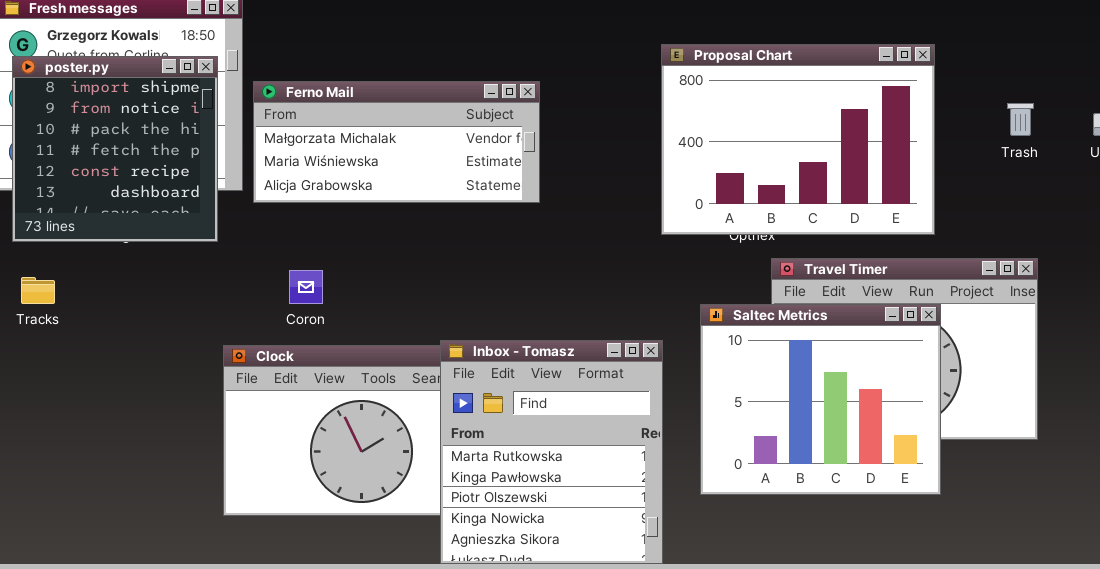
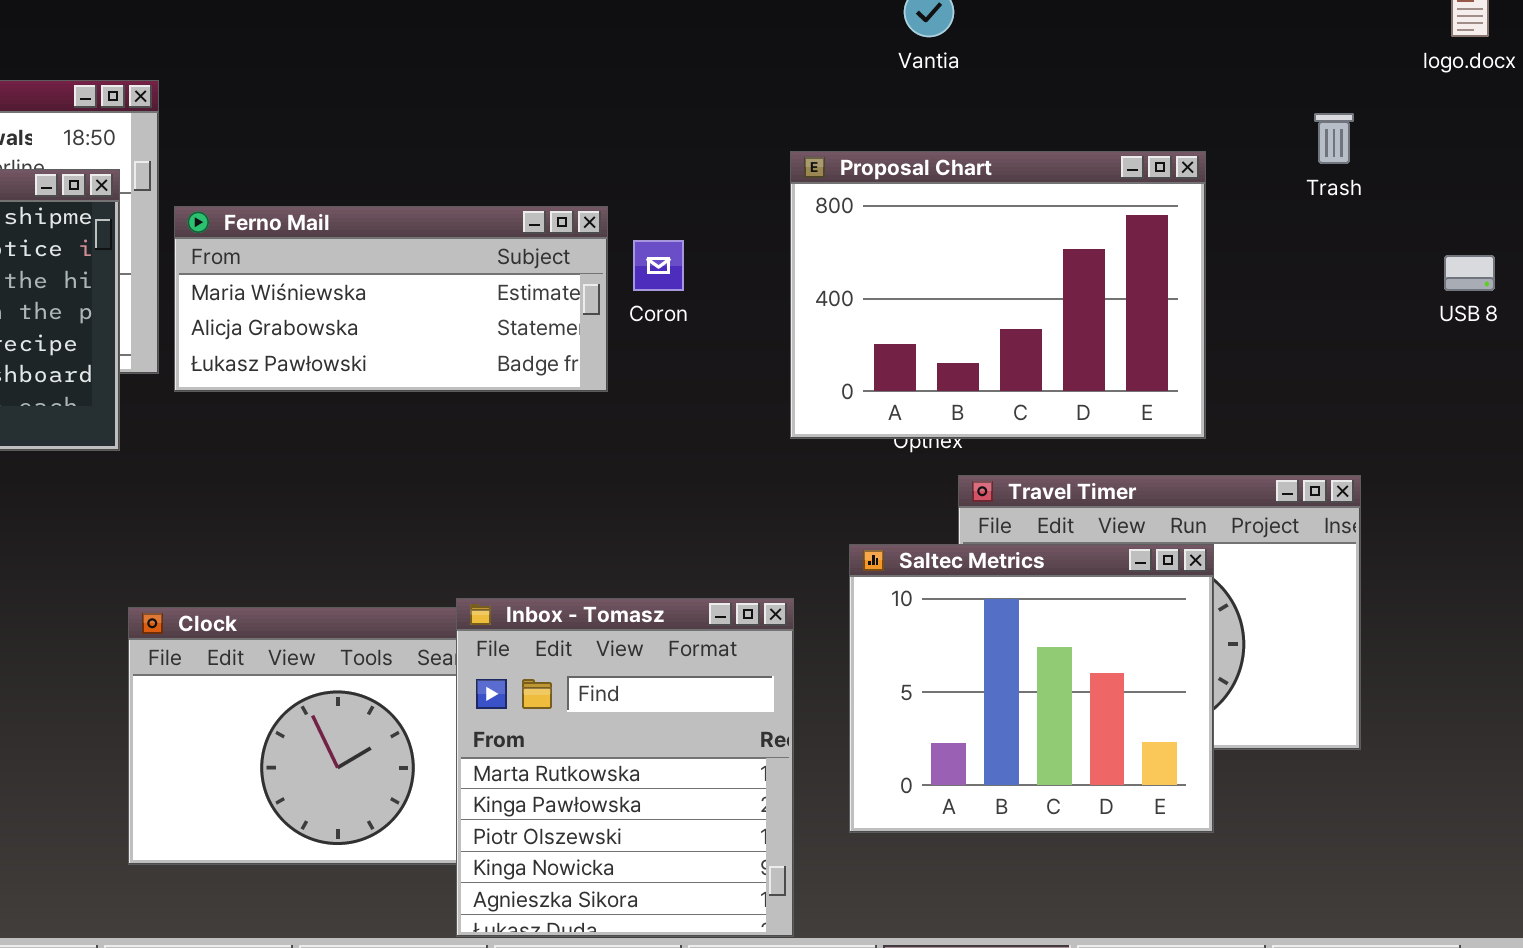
Ferno Mail: [253,81,540,203] -> [174,206,608,392], scrolled down 1 row
Trash: [1007,103,1034,136] -> [1314,113,1354,164], moved
Coron: [289,270,323,304] -> [633,240,684,291], moved

